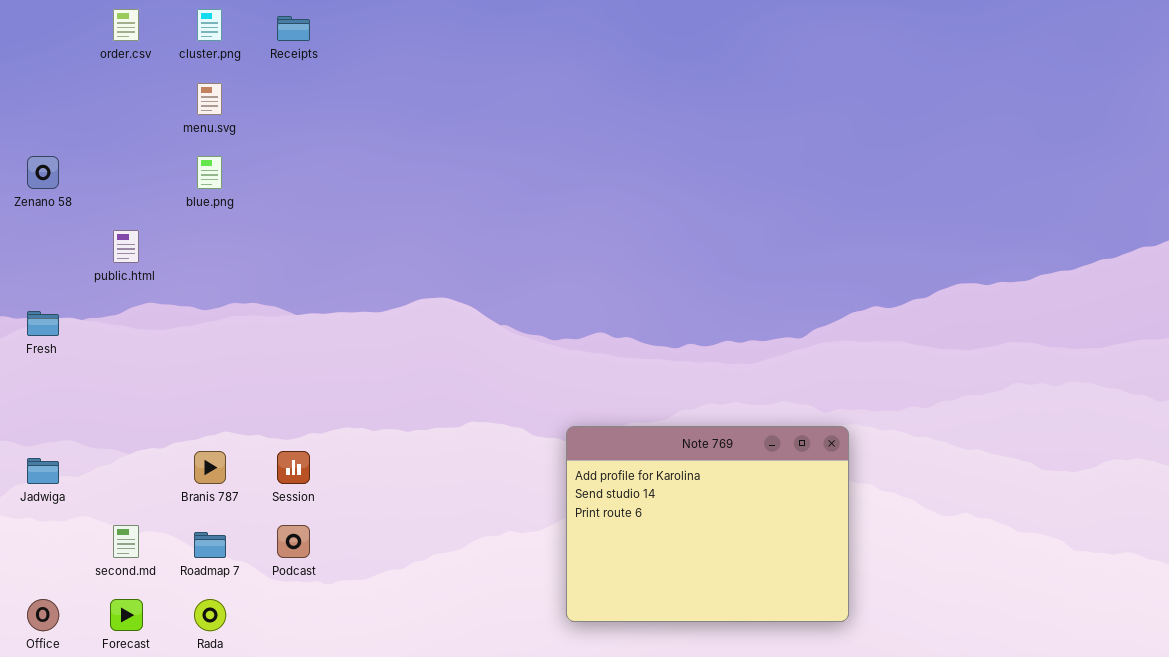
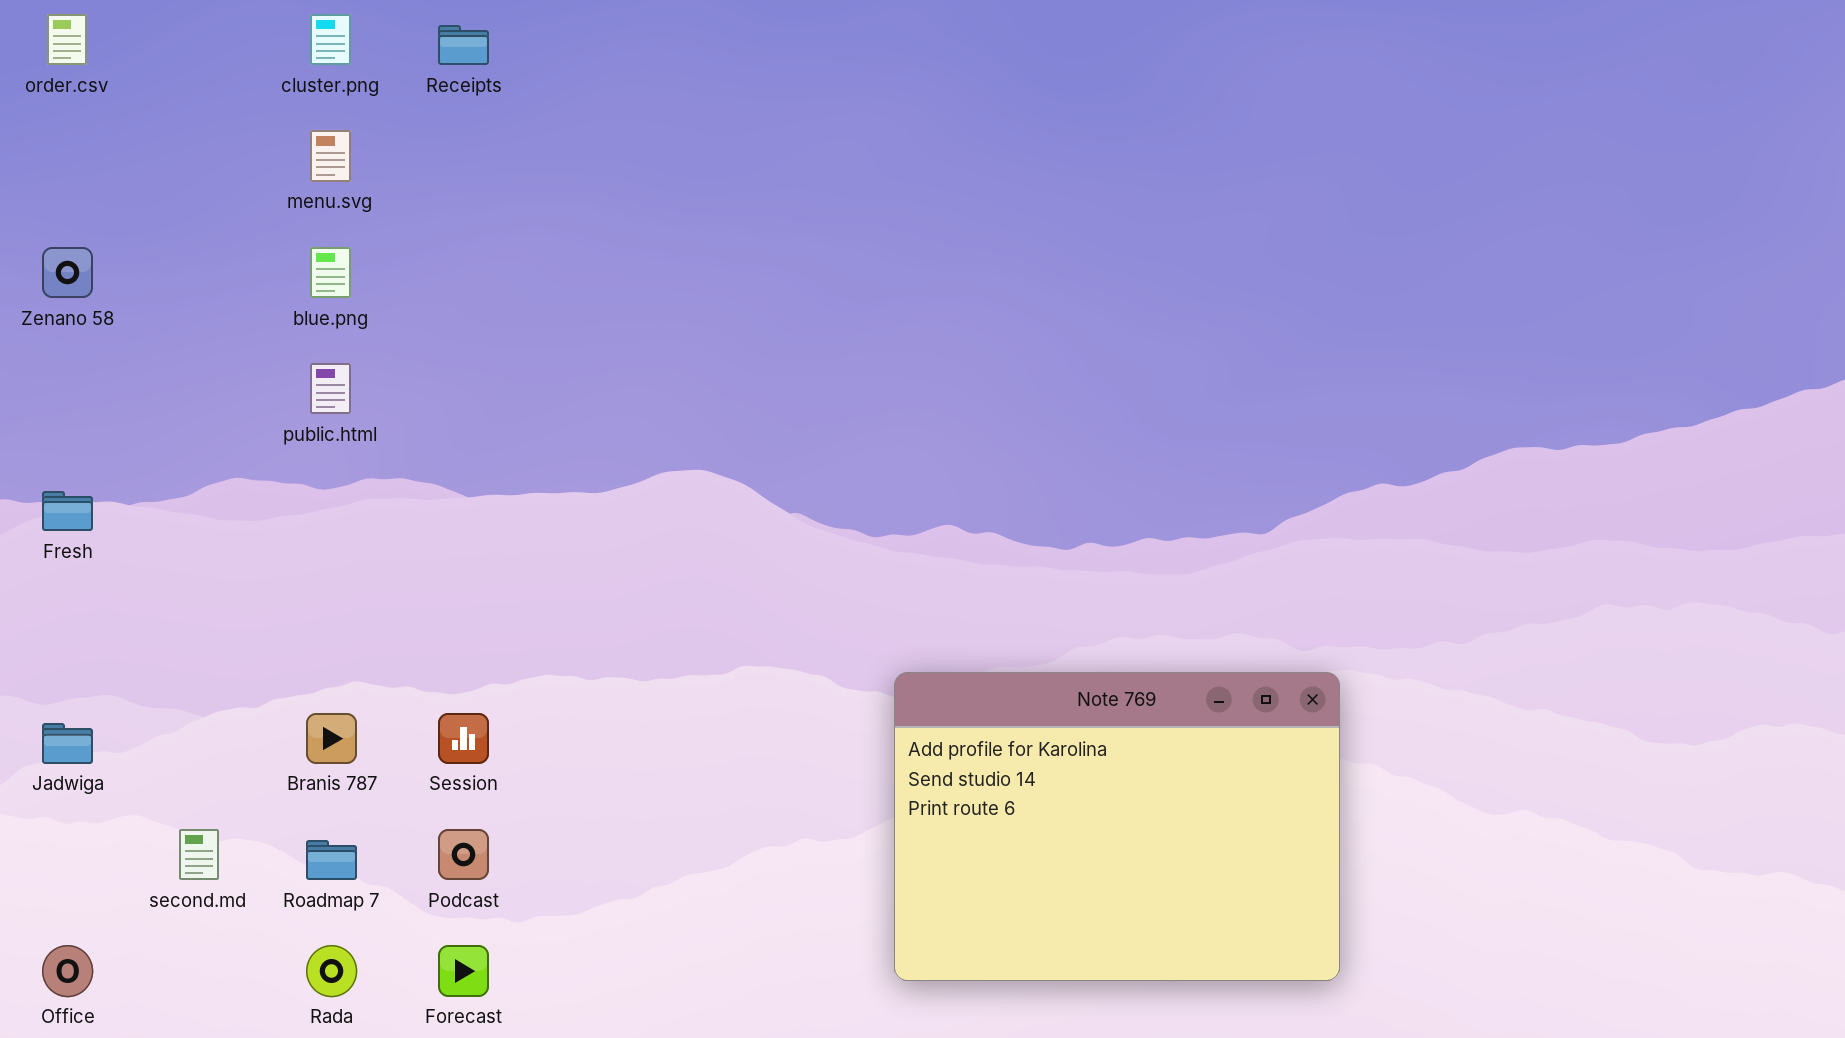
order.csv: [113,9,139,41] -> [47,14,87,65], moved
public.html: [113,230,139,263] -> [310,363,351,414], moved
Forecast: [110,599,143,631] -> [438,945,489,997], moved

